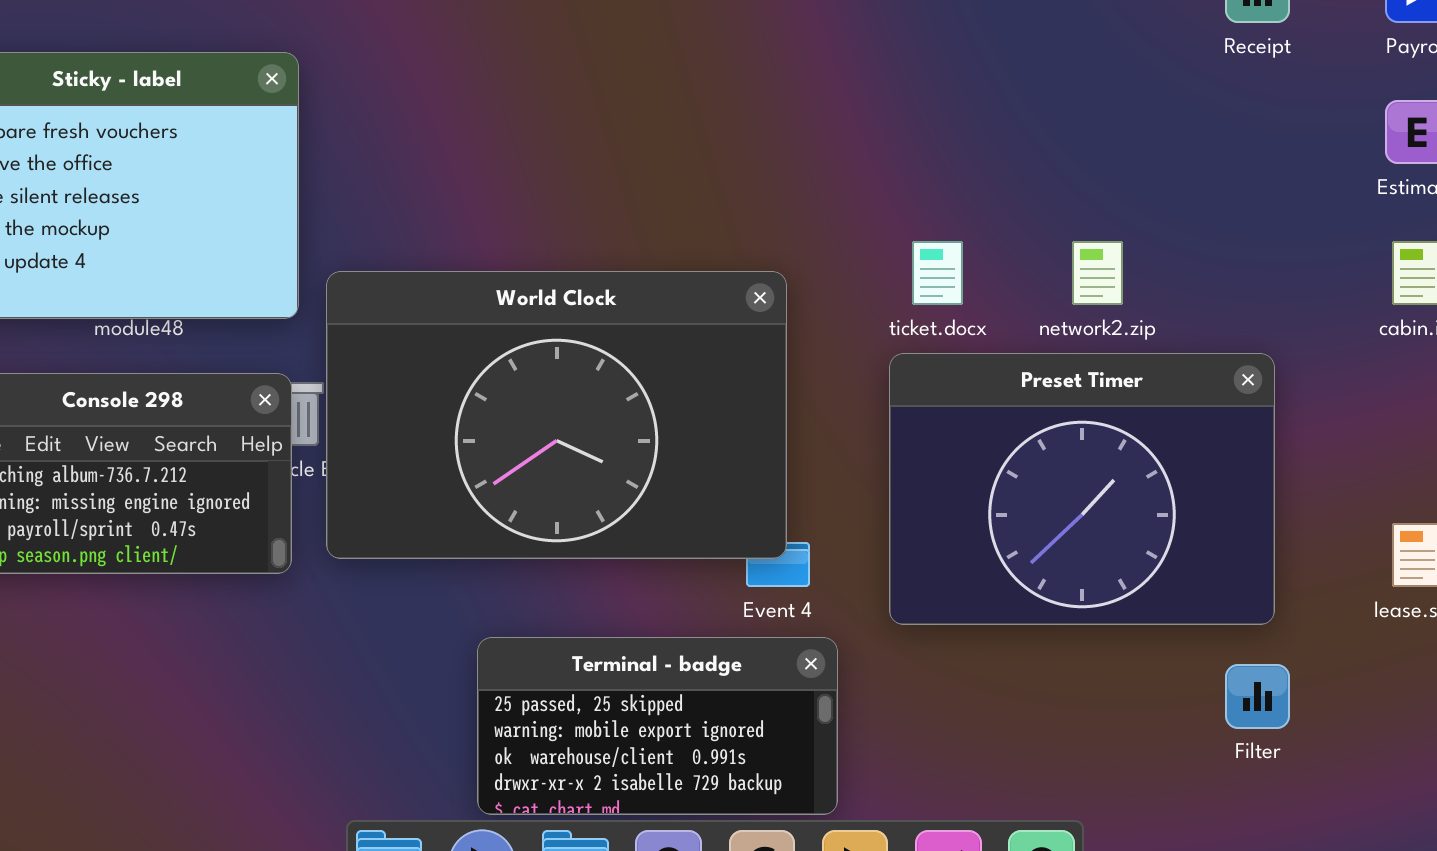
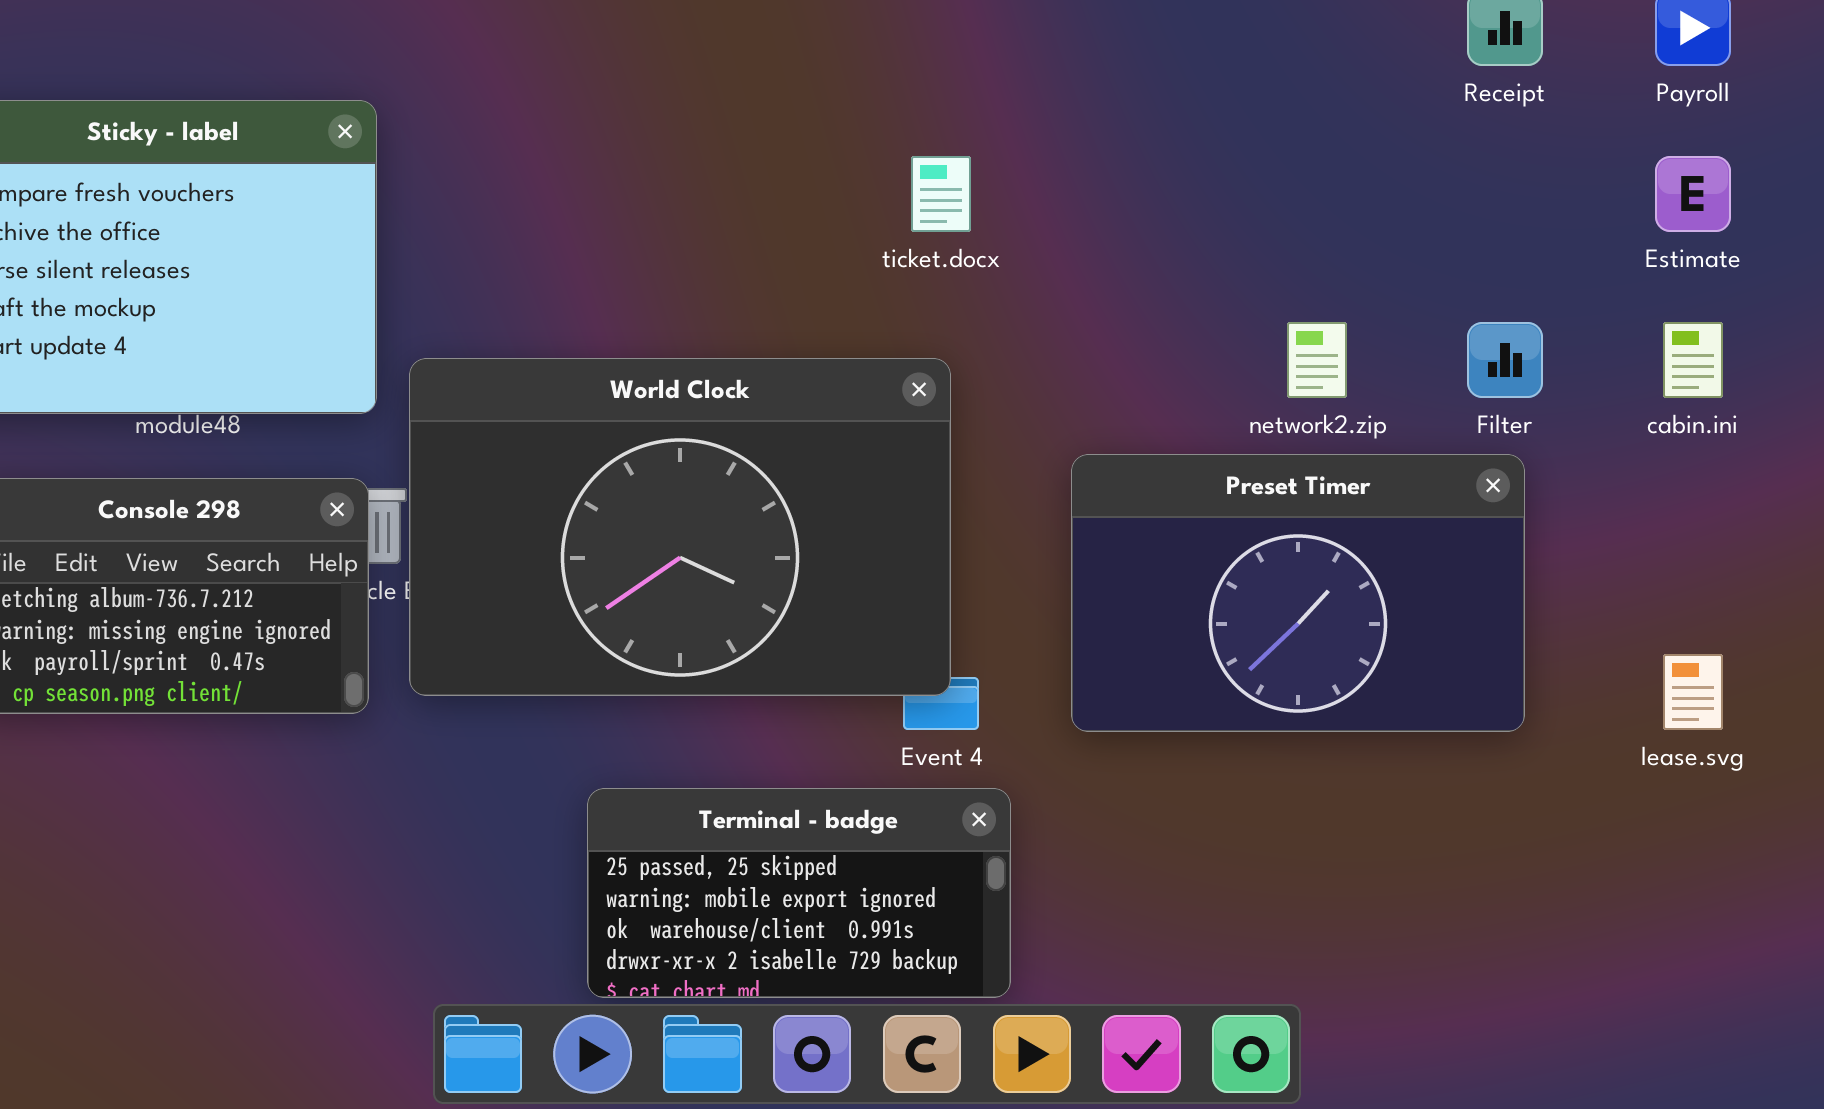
ticket.docx: [912,241,963,305] -> [911,156,971,232], moved
Preset Timer: [889,353,1275,625] -> [1071,454,1525,732], resized
Filter: [1225,664,1290,729] -> [1467,322,1543,398], moved

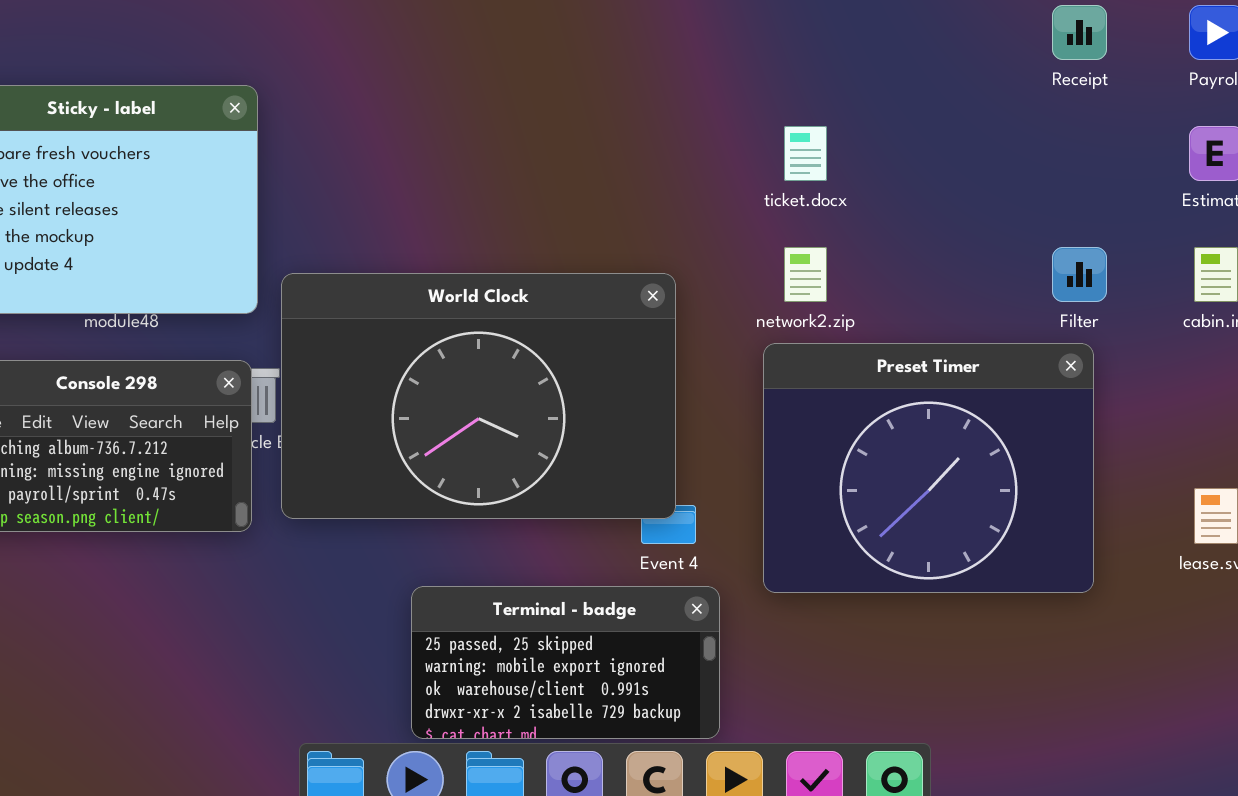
ticket.docx: [911,156,971,232] -> [784,126,827,181], moved
network2.zip: [1287,322,1347,398] -> [784,247,827,302], moved
Preset Timer: [1071,454,1525,732] -> [763,343,1094,593], resized

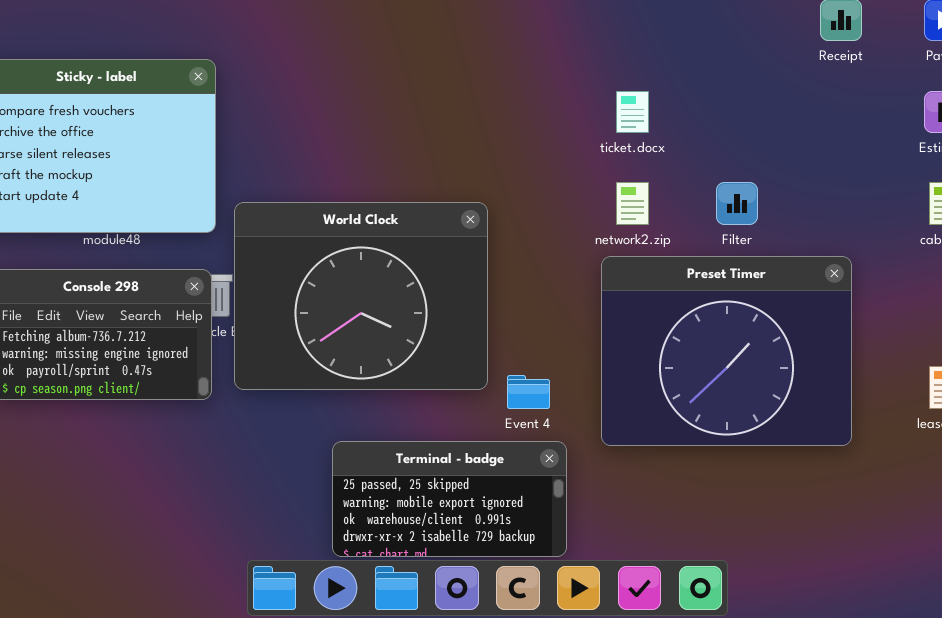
Filter: [1052,247,1107,302] -> [716,182,758,225], moved
World Clock: [281,273,676,519] -> [234,202,488,390], resized

